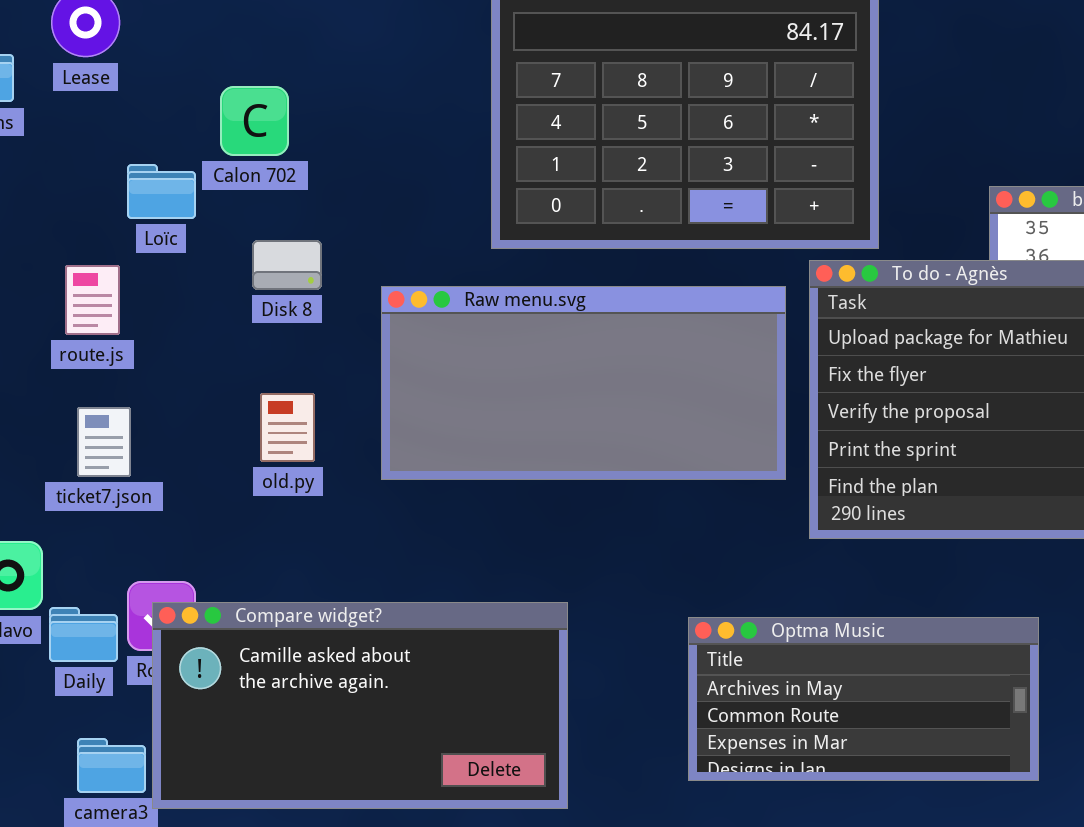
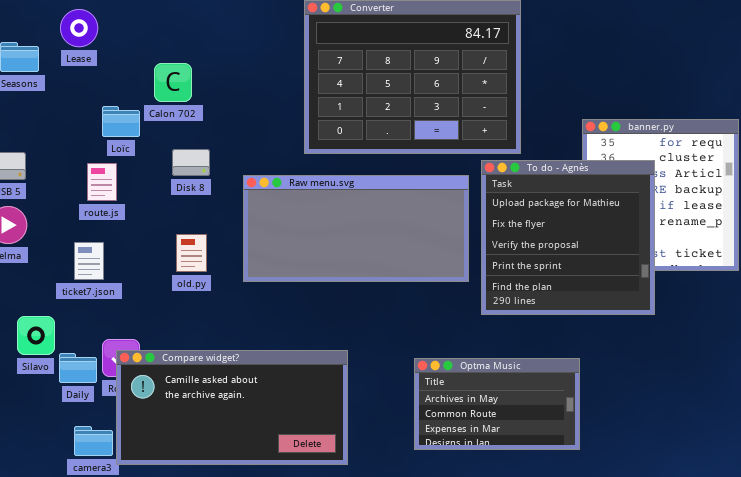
route.js: [65,265,120,335] -> [87,163,117,201], moved
Optma Music: [688,617,1039,781] -> [414,358,580,450], resized

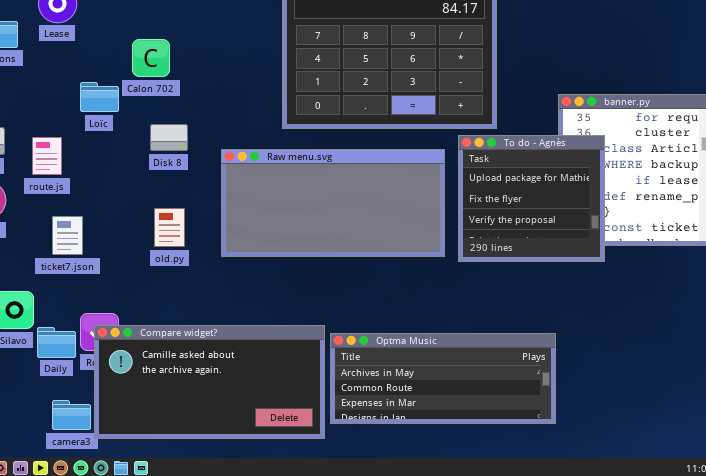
To do - Agnès: [481,160,655,315] -> [458,135,605,262], resized
route.js: [87,163,117,201] -> [32,137,62,175], moved
Optma Music: [414,358,580,450] -> [330,333,556,424], resized

